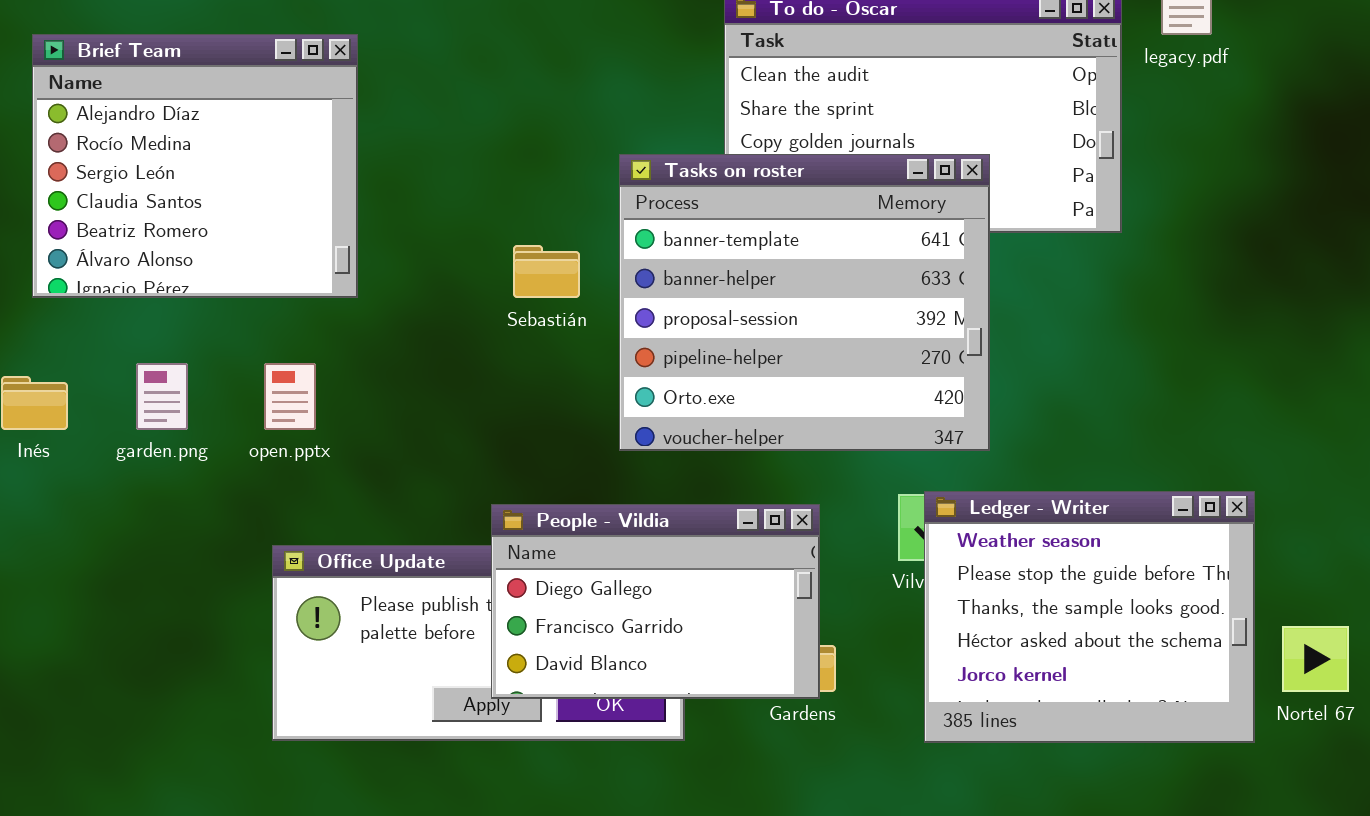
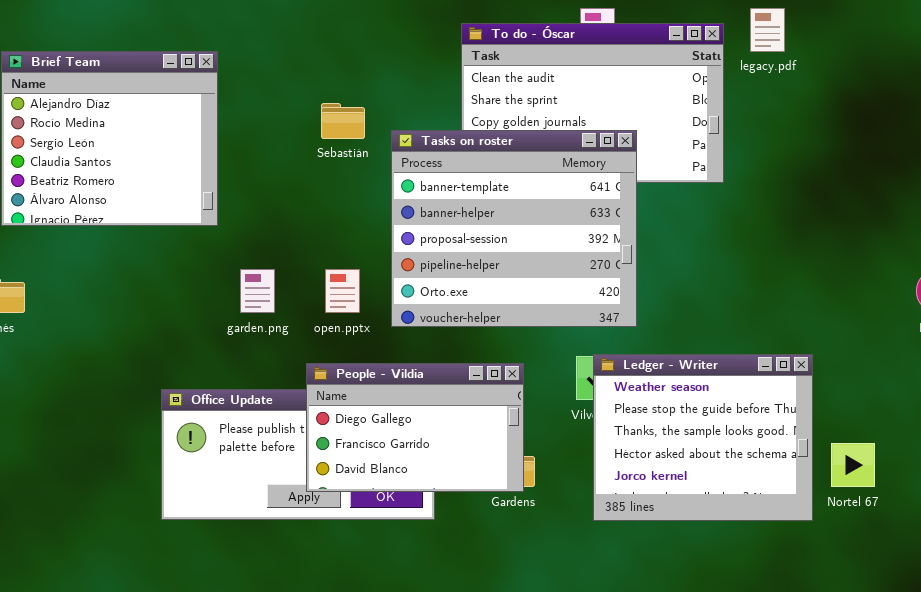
Sebastián: [513,245,580,298] -> [321,103,365,139], moved
garden.png: [136,363,188,430] -> [240,269,275,313], moved
open.pptx: [264,363,316,430] -> [325,269,360,313], moved

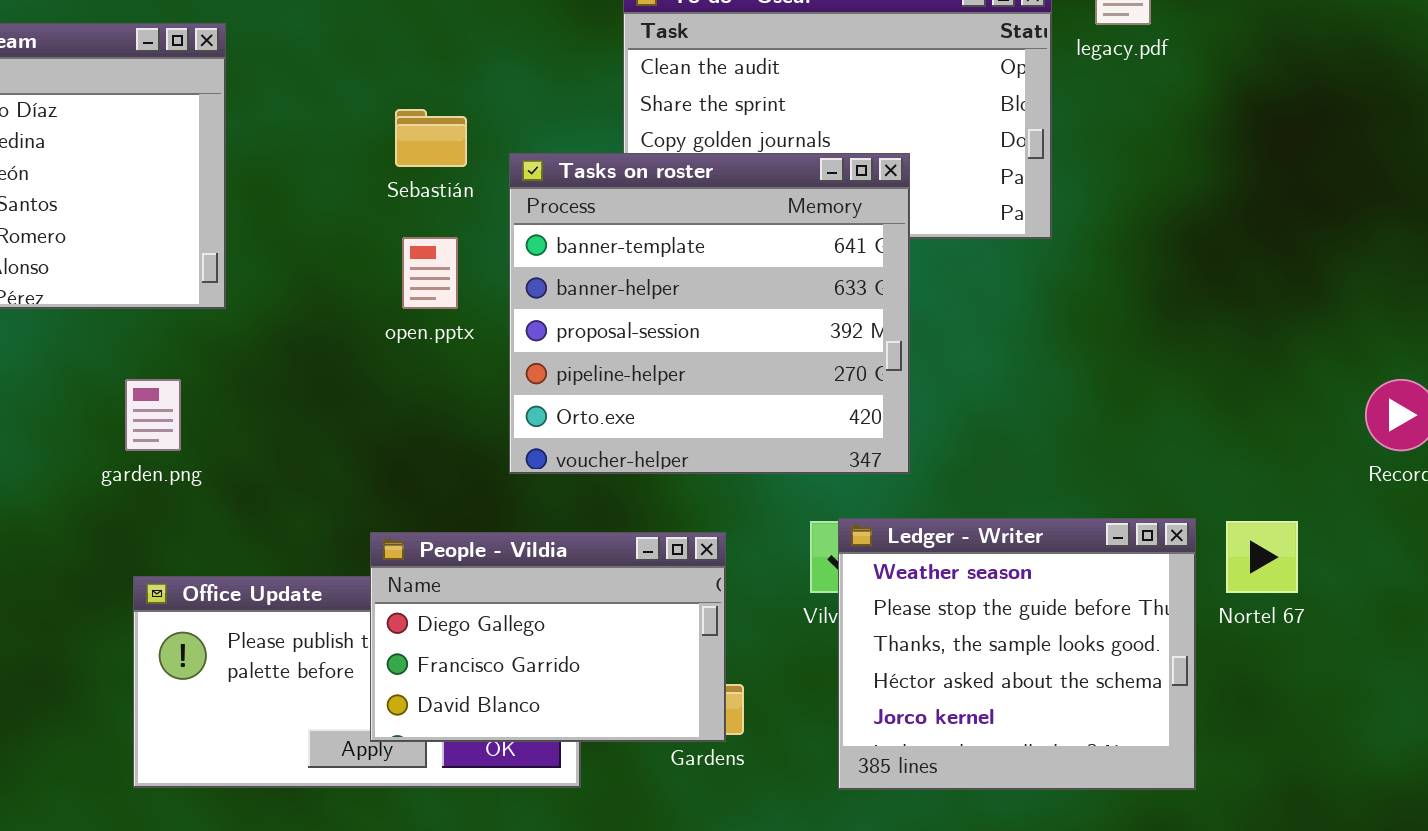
garden.png: [240,269,275,313] -> [125,379,181,451], moved
open.pptx: [325,269,360,313] -> [402,237,458,309], moved
Nortel 67: [831,443,875,487] -> [1226,521,1298,593], moved

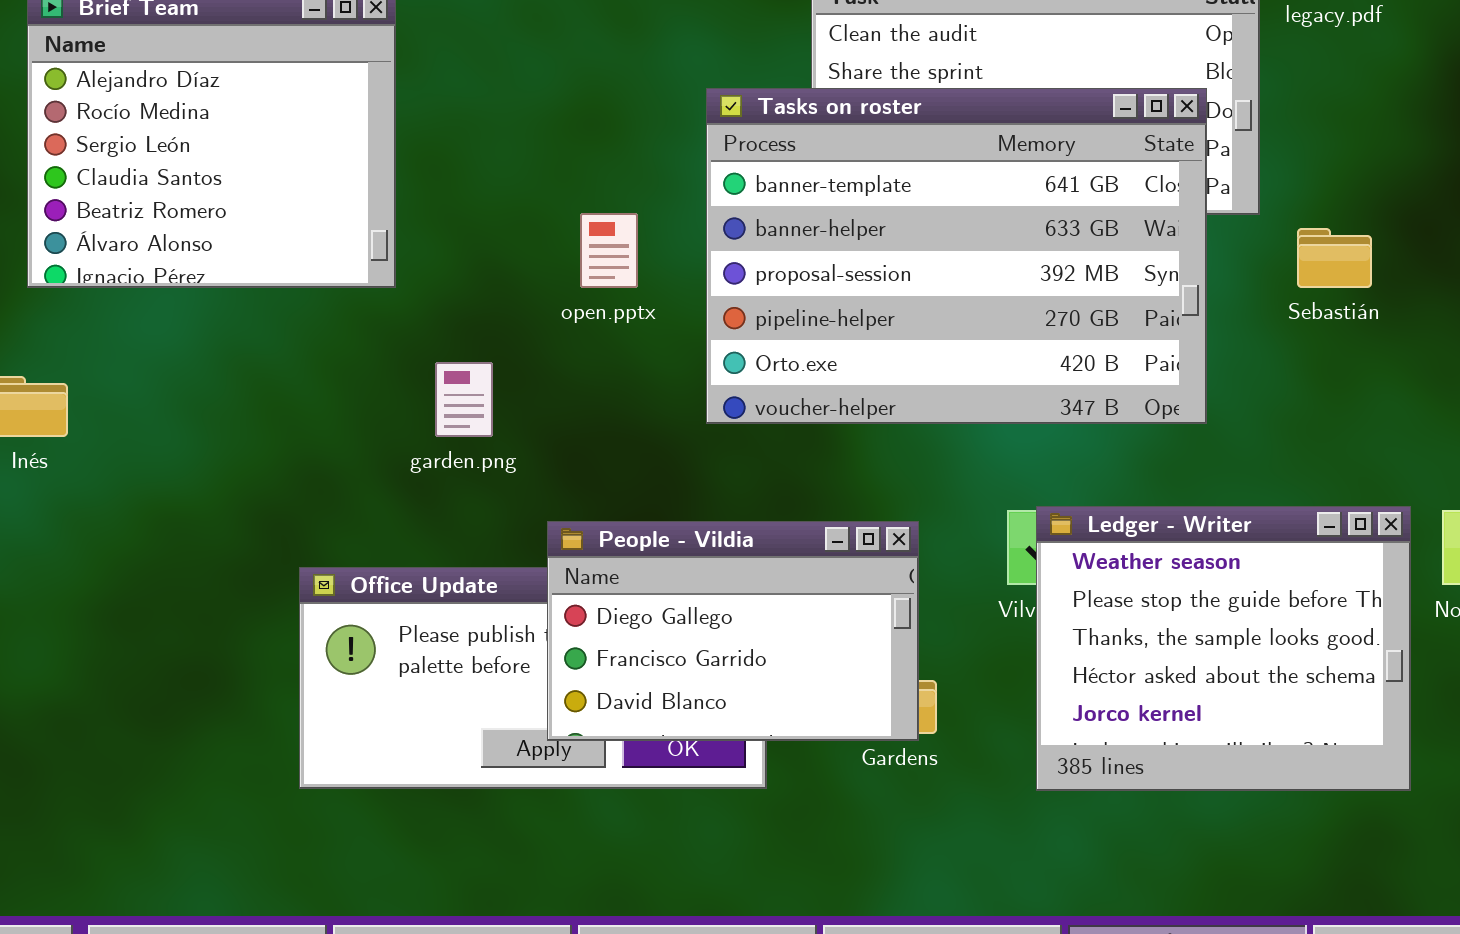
Sebastián: [395,109,467,167] -> [1297,228,1372,288], moved
Tasks on roster: [509,153,910,474] -> [706,88,1207,424], moved, resized
garden.png: [125,379,181,451] -> [435,362,493,437], moved

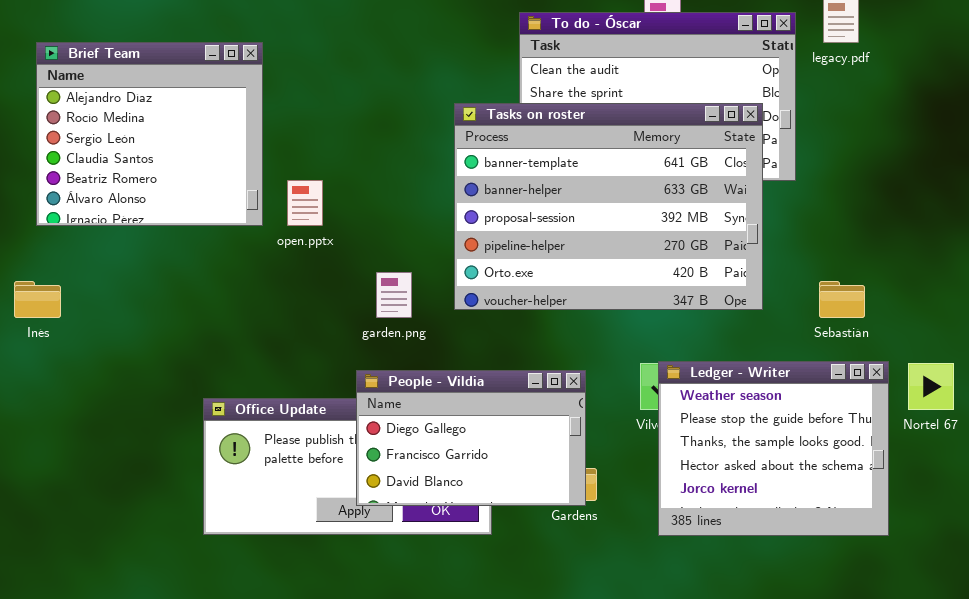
open.pptx: [580,213,638,288] -> [287,180,323,226], moved
Sebastián: [1297,228,1372,288] -> [819,281,865,318], moved
garden.png: [435,362,493,437] -> [376,272,412,318], moved

